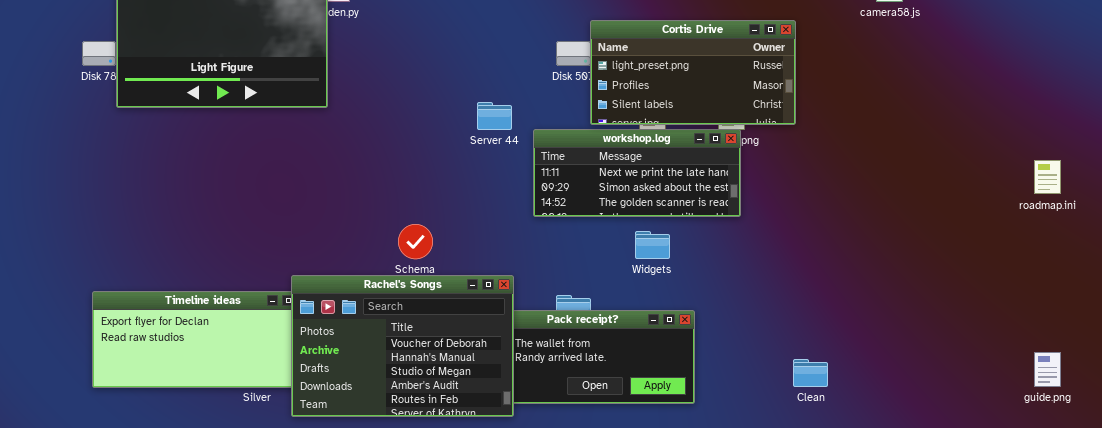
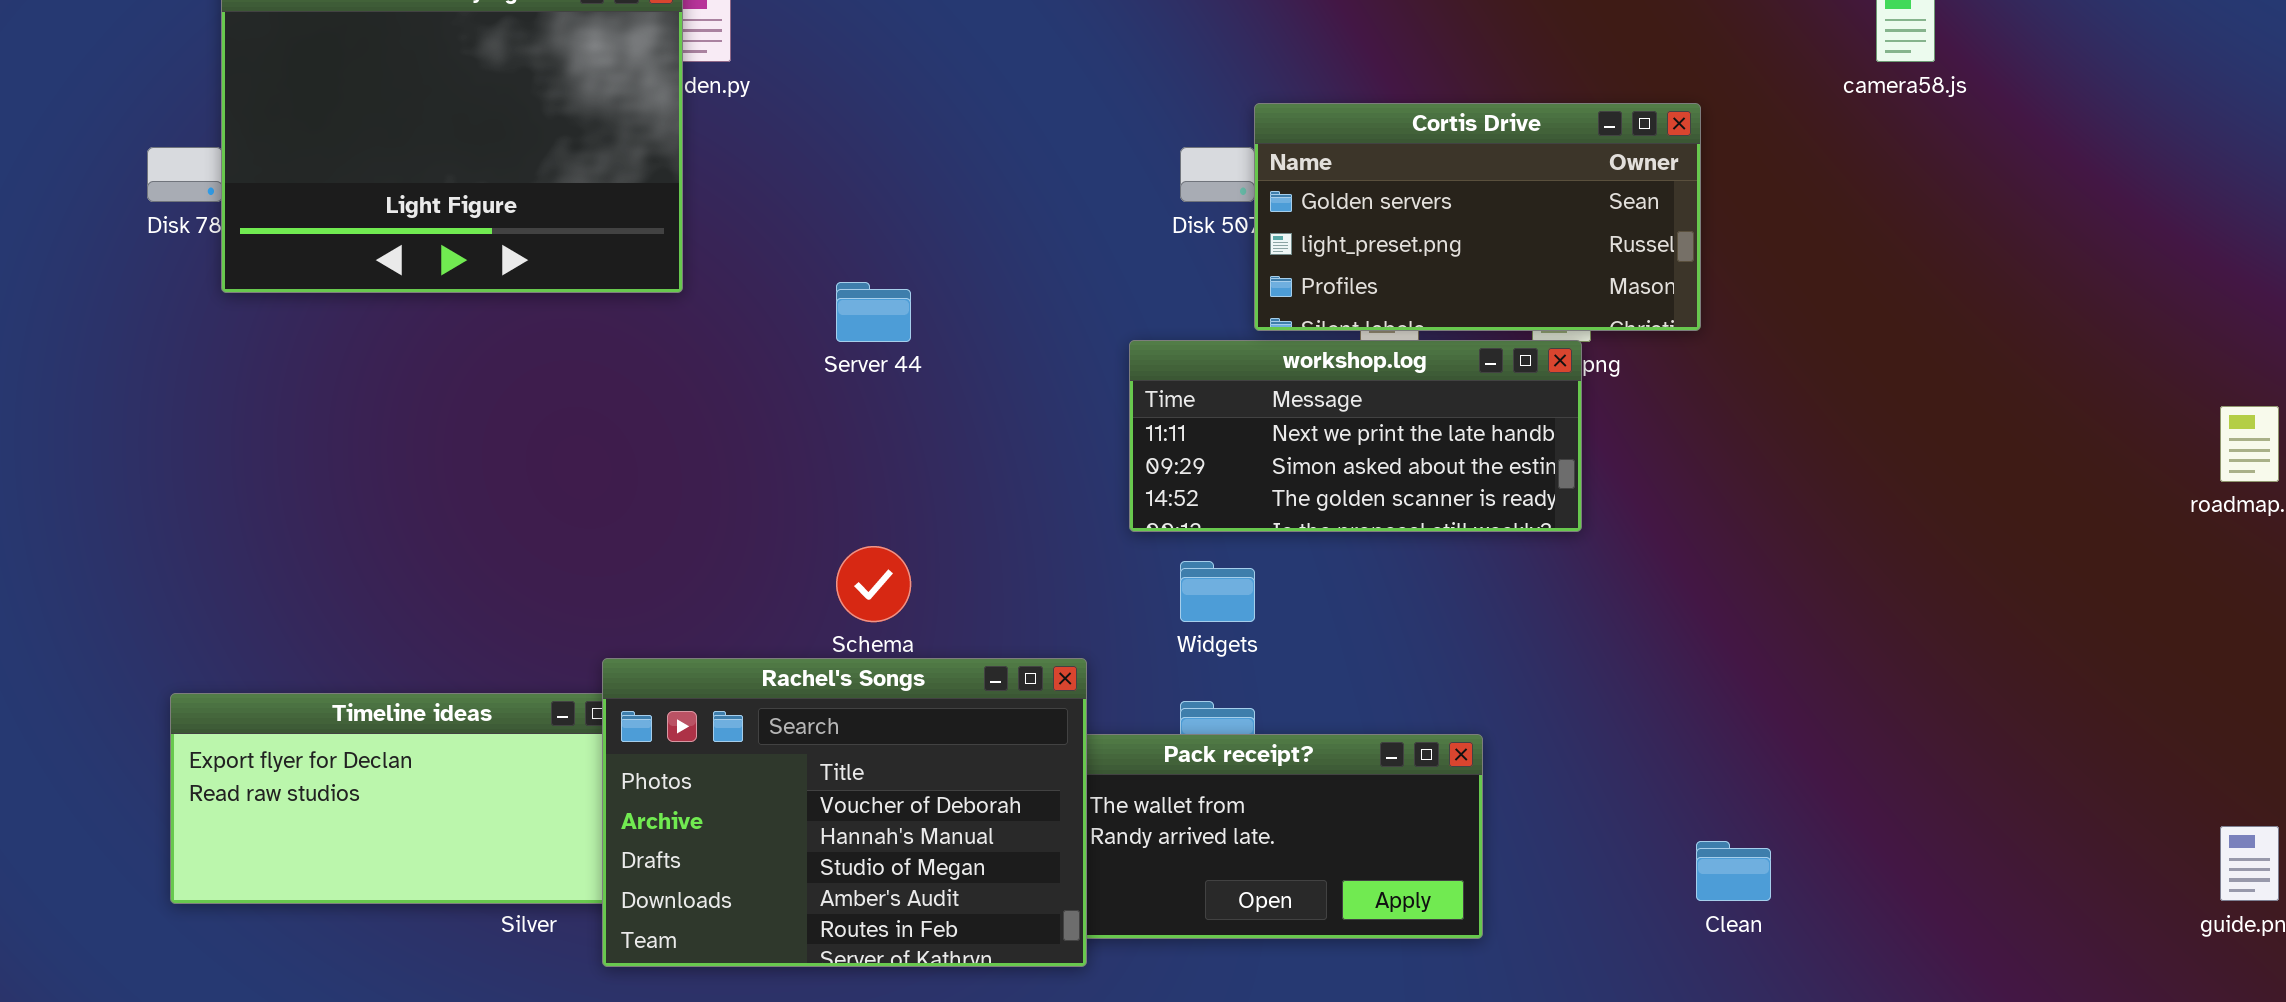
Cortis Drive: [590,20,796,125] -> [1254,103,1701,331], scrolled up 1 row
Server 44: [477,102,512,130] -> [836,282,911,342], moved
Widgets: [635,231,670,259] -> [1180,561,1255,622], moved

